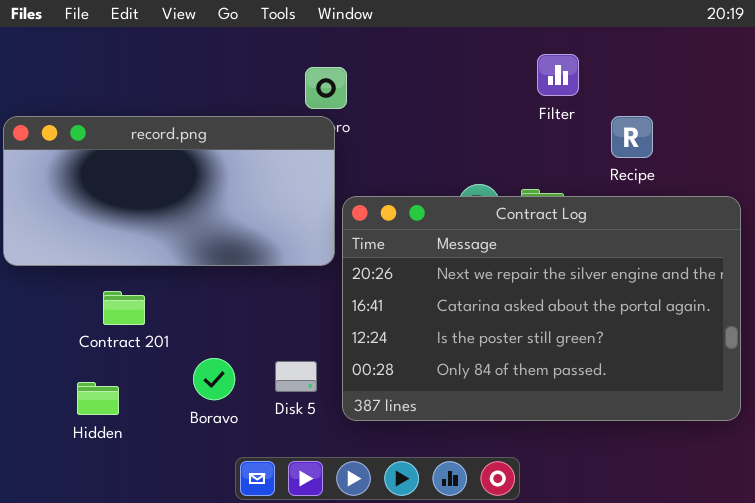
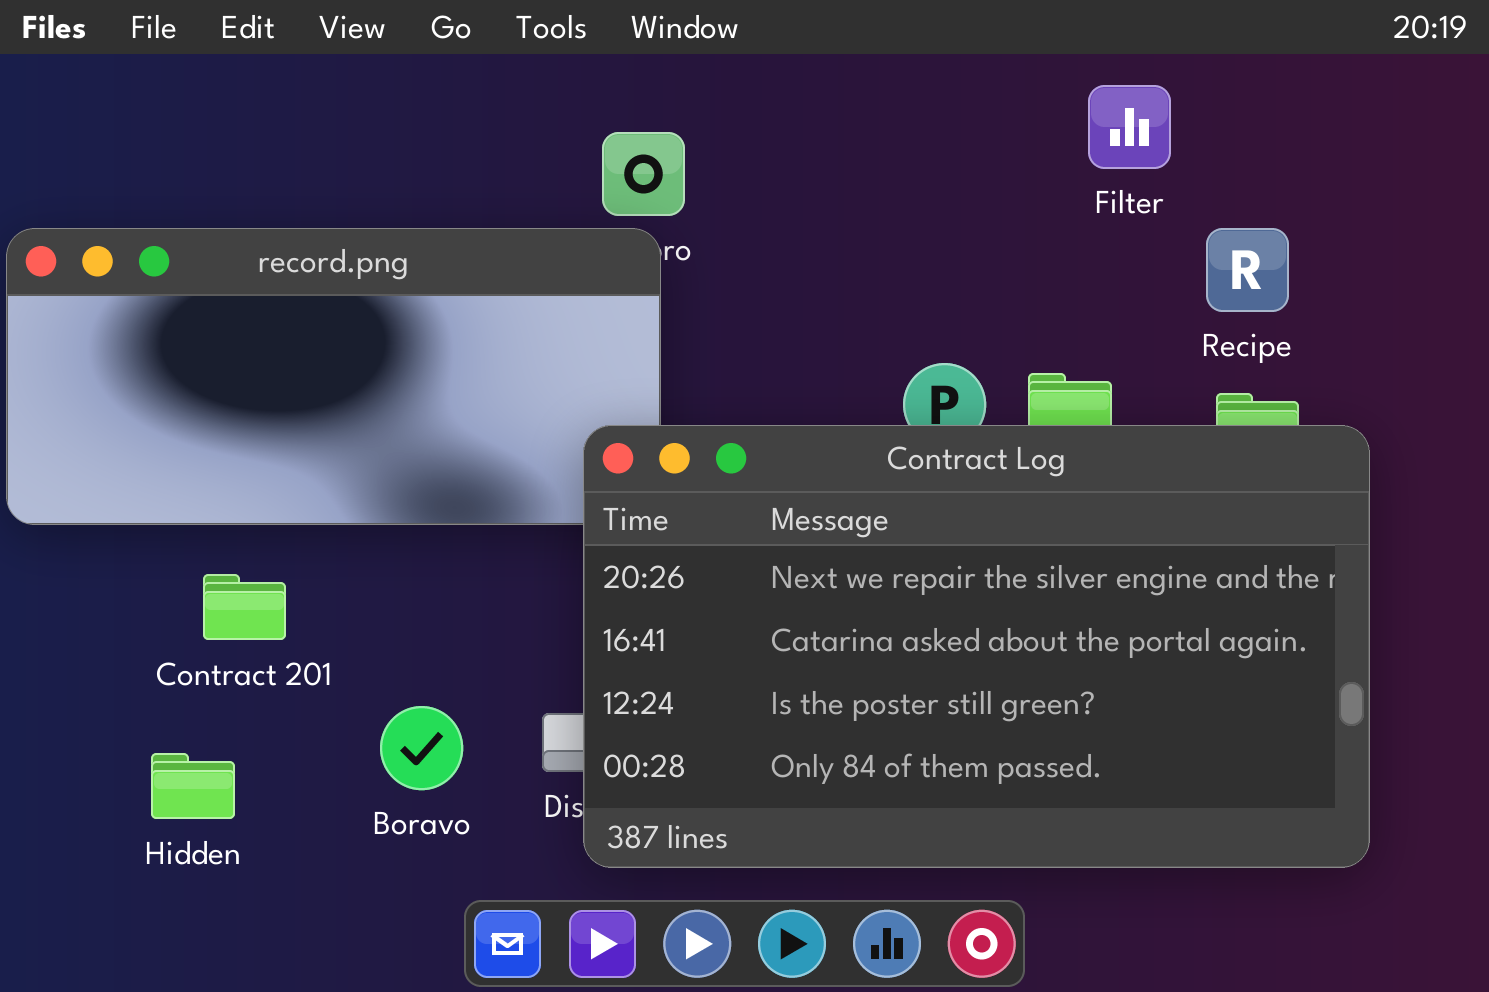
Filter: [537,54,579,96] -> [1088,85,1171,169], moved
Contract Log: [342,196,741,421] -> [583,425,1370,868], moved

